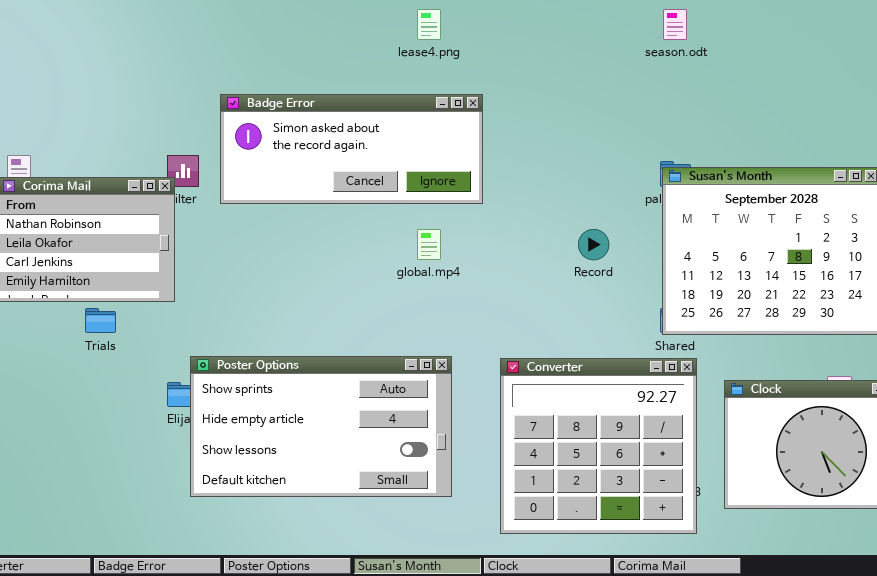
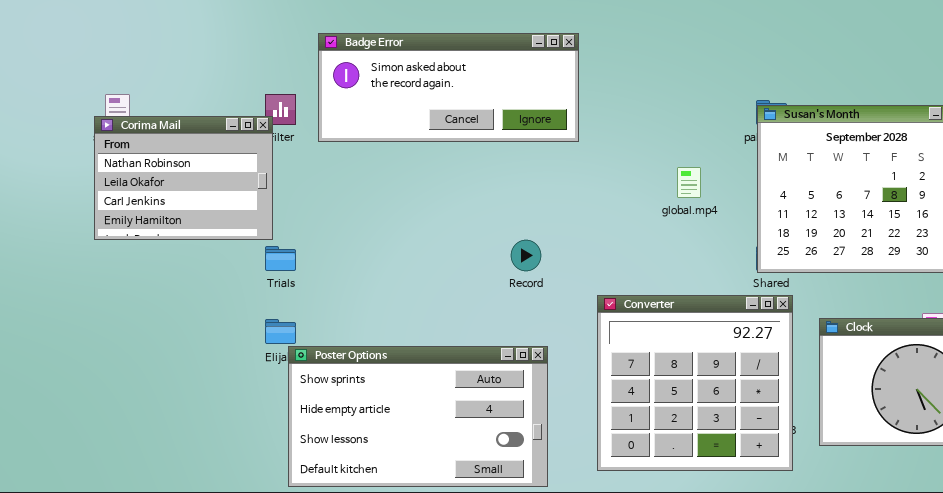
global.mp4: [417,229,441,260] -> [677,167,701,198], moved
Record: [578,229,609,260] -> [511,240,541,271], moved
Trials: [85,308,116,333] -> [265,246,296,271], moved
Poster Options: [190,356,452,497] -> [288,346,548,487], moved

